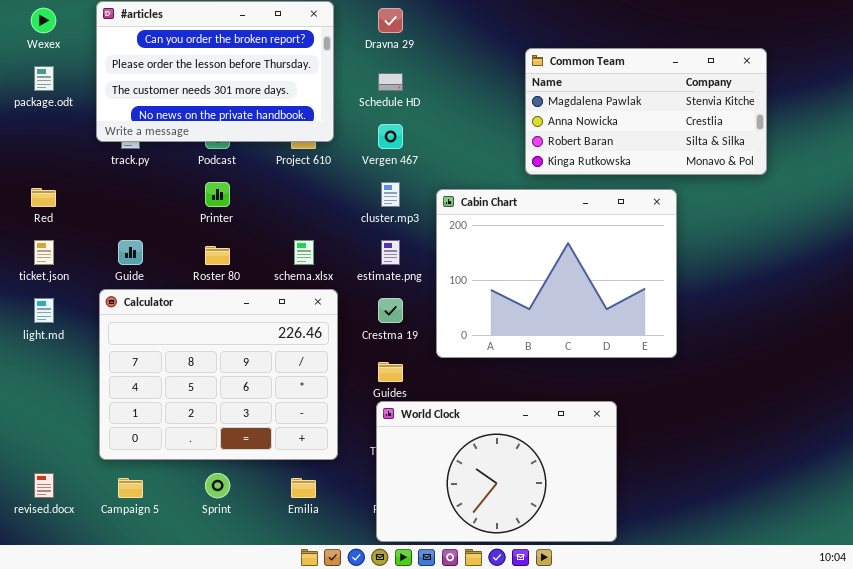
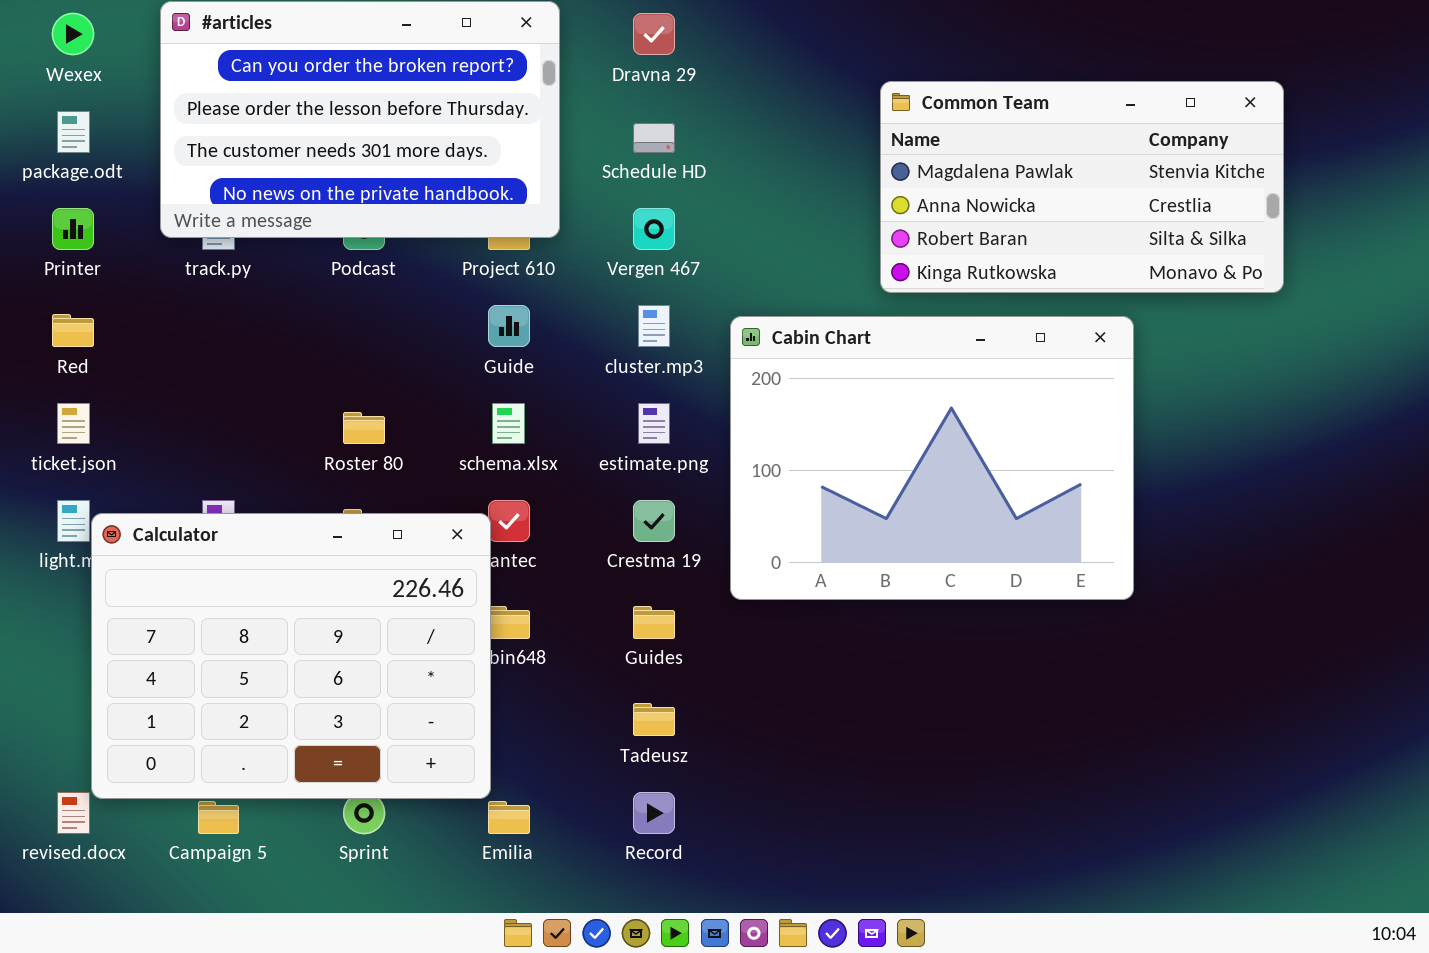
Printer: [205,182,230,207] -> [52,208,94,250], moved
Guide: [118,240,143,265] -> [488,305,530,347], moved
Calculator: [99,289,338,460] -> [91,513,491,799], moved
World Clock: [376,401,617,542] -> none, closed

